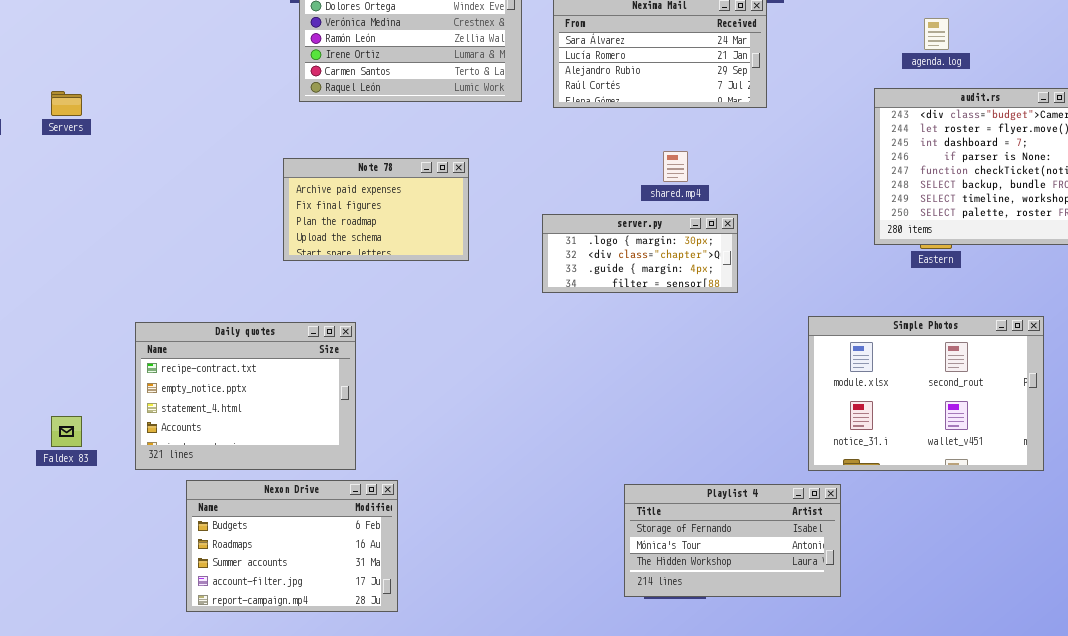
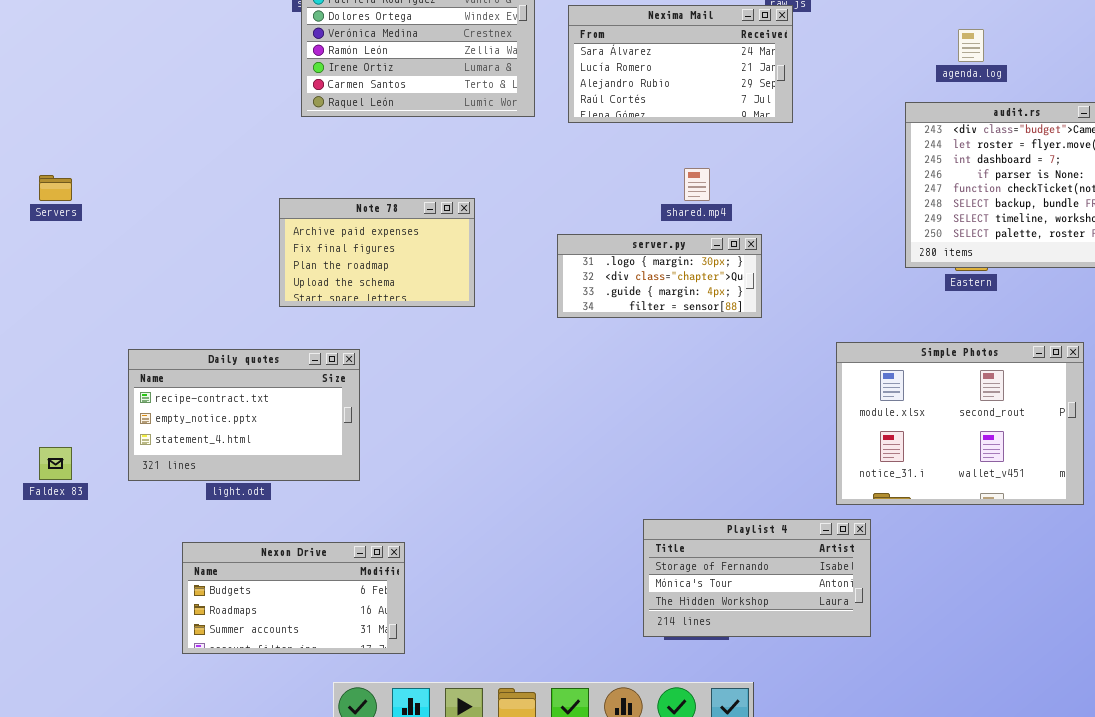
Servers: [51,91,82,116] -> [39,175,72,201], moved
Note 78: [283,158,469,261] -> [279,198,475,307], moved
Daily quotes: [135,322,356,470] -> [128,349,360,481], resized
Nexon Drive: [186,480,398,612] -> [182,542,405,654], resized

